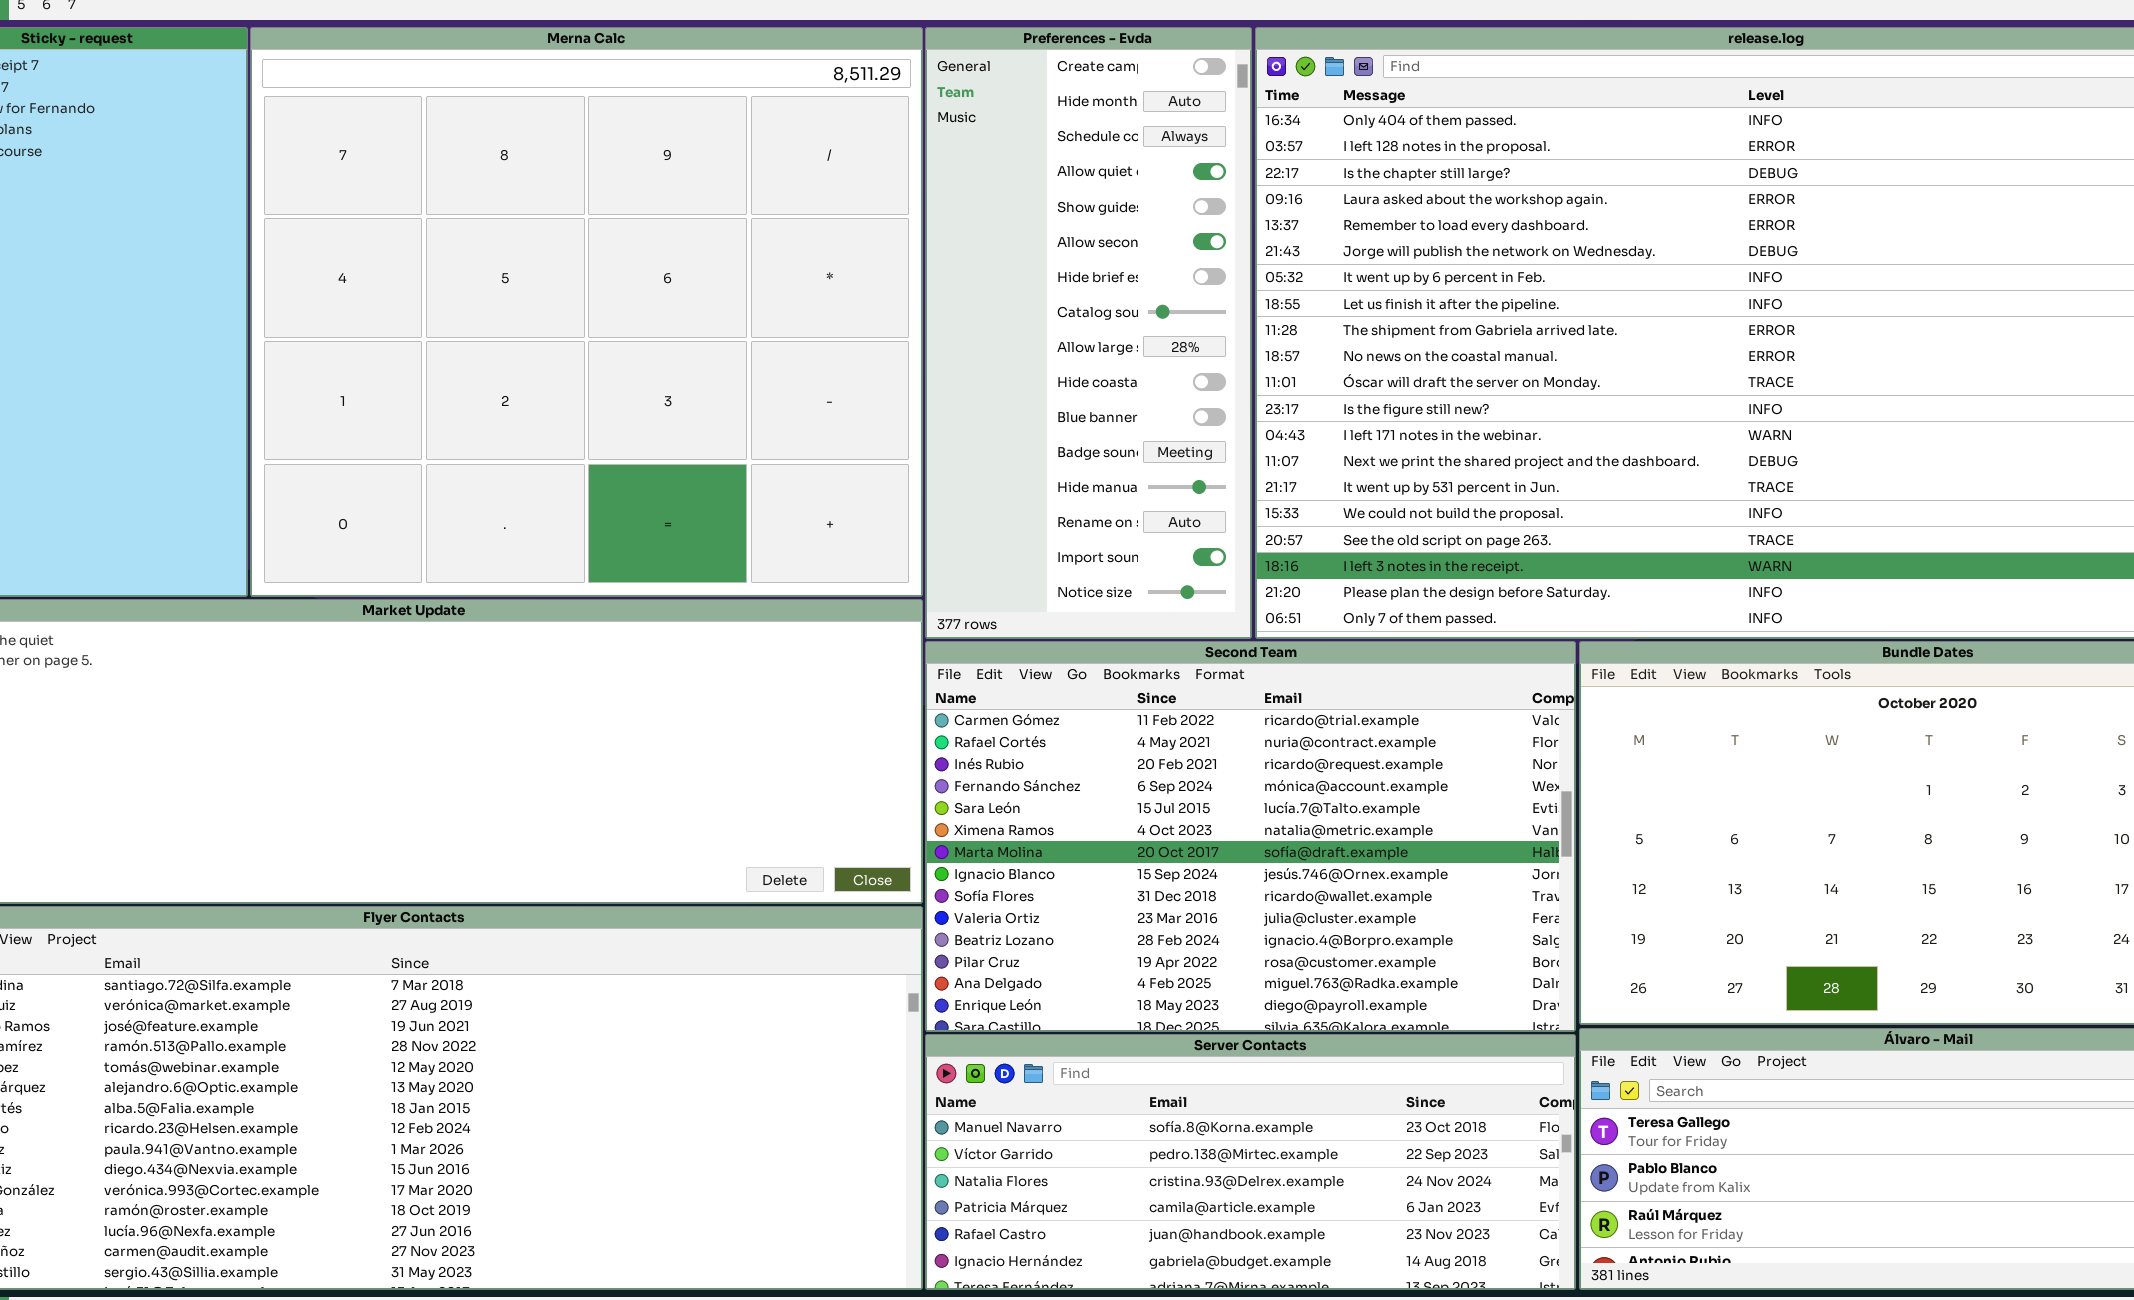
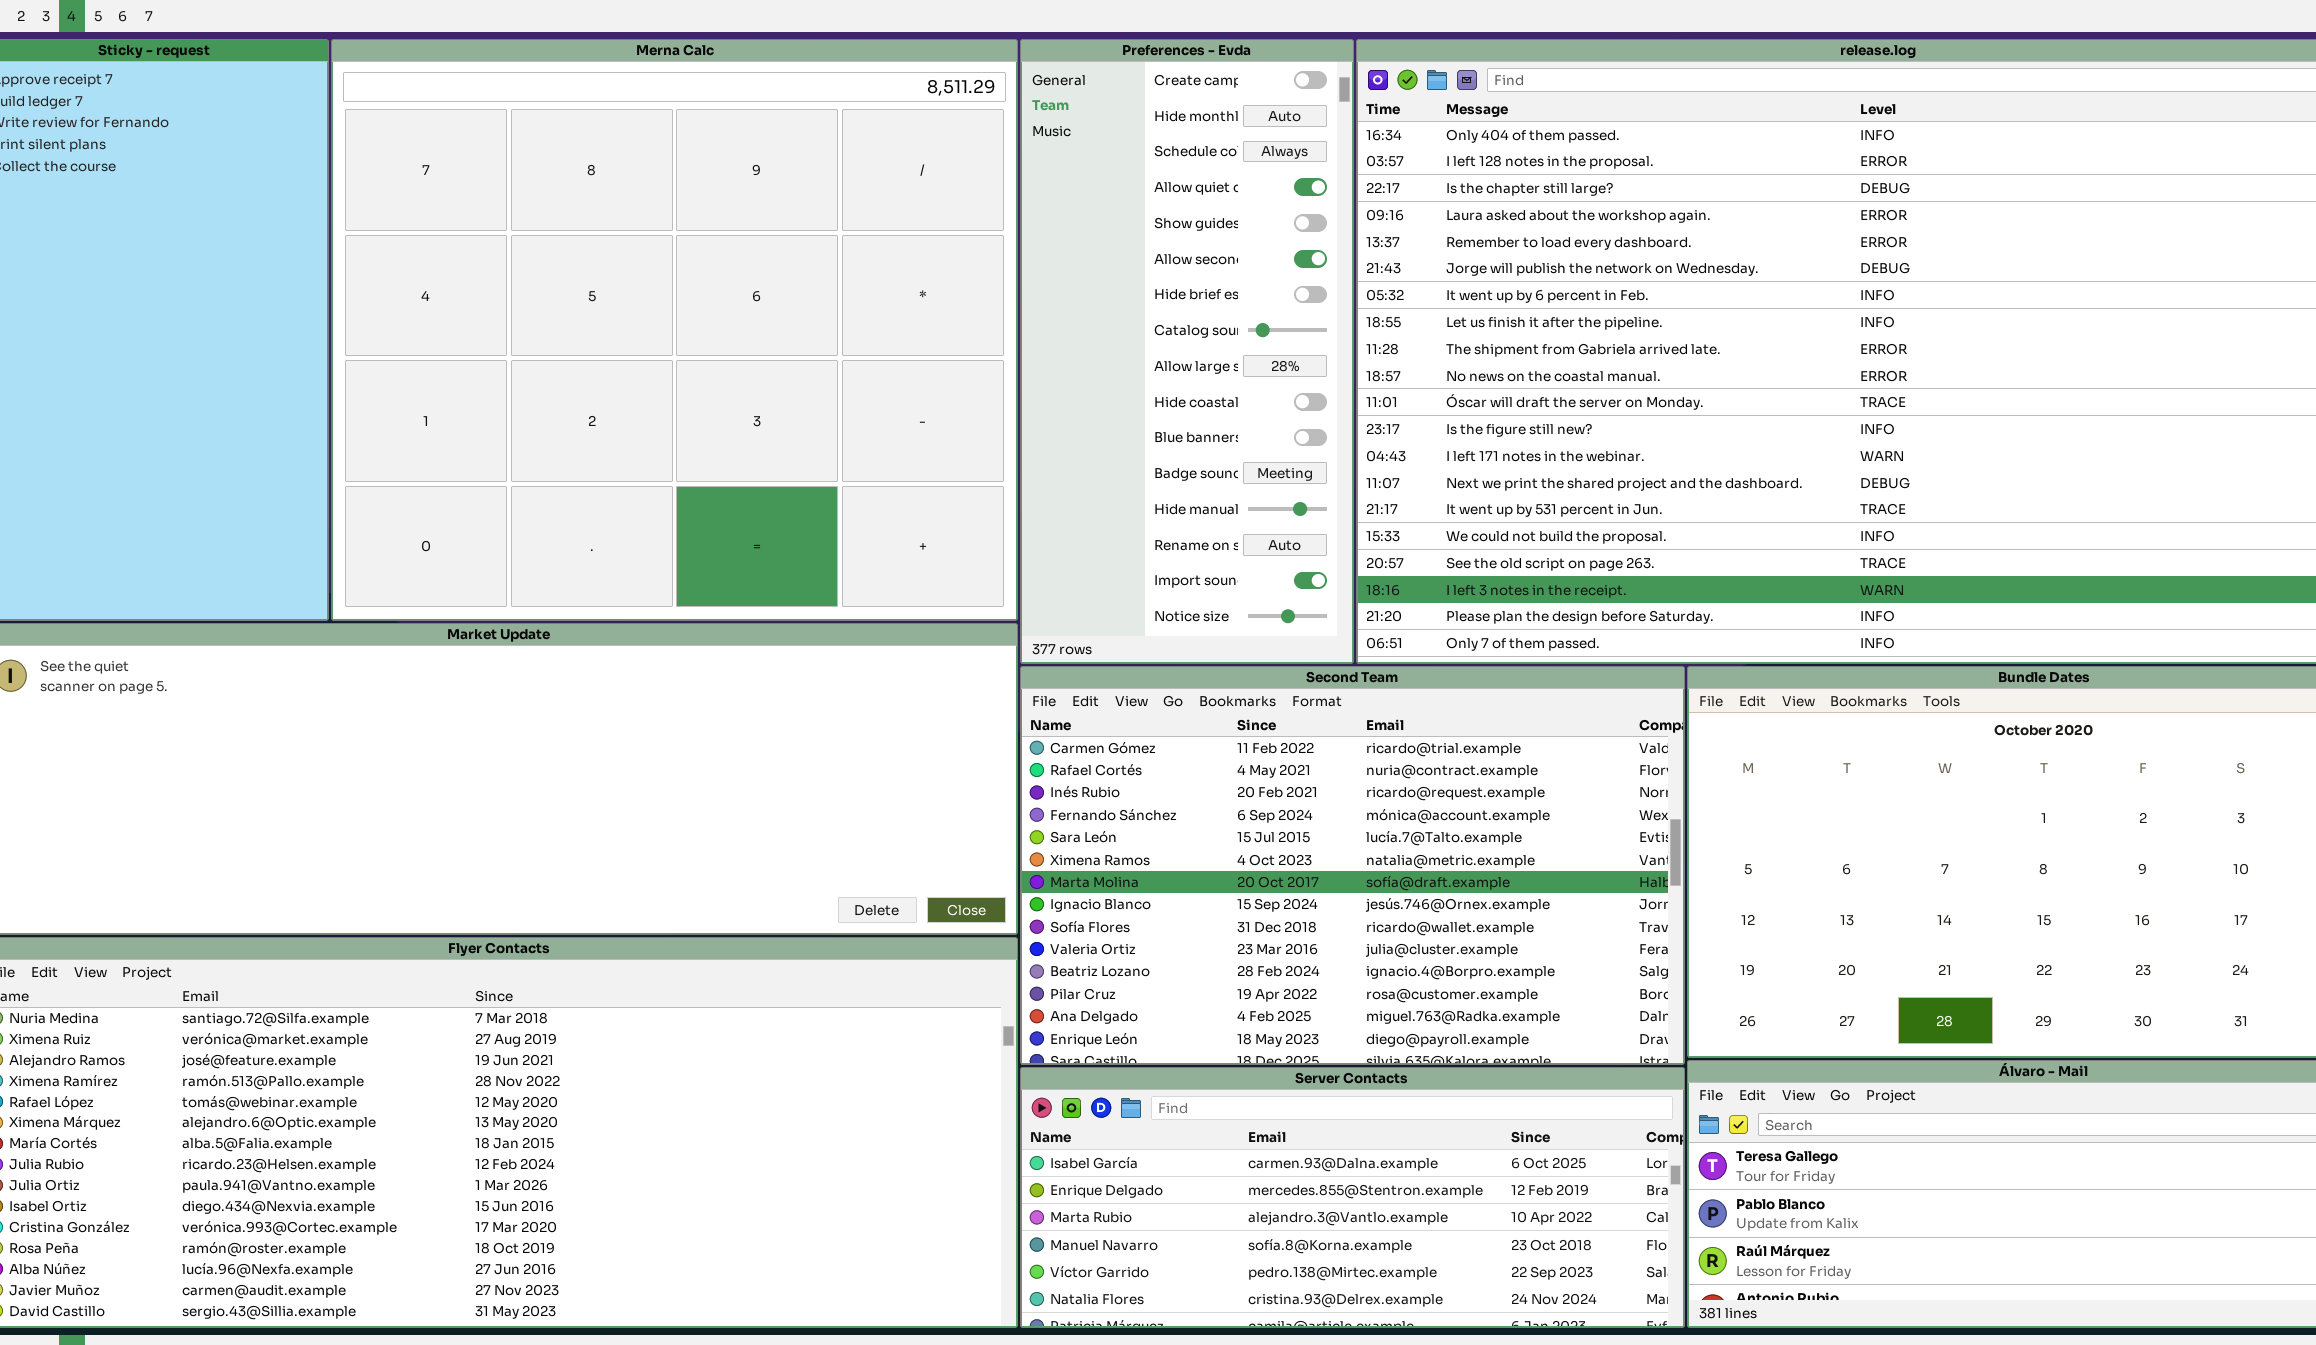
Server Contacts: [925,1034,1576,1290] -> [1020,1067,1685,1328], scrolled up 3 rows

